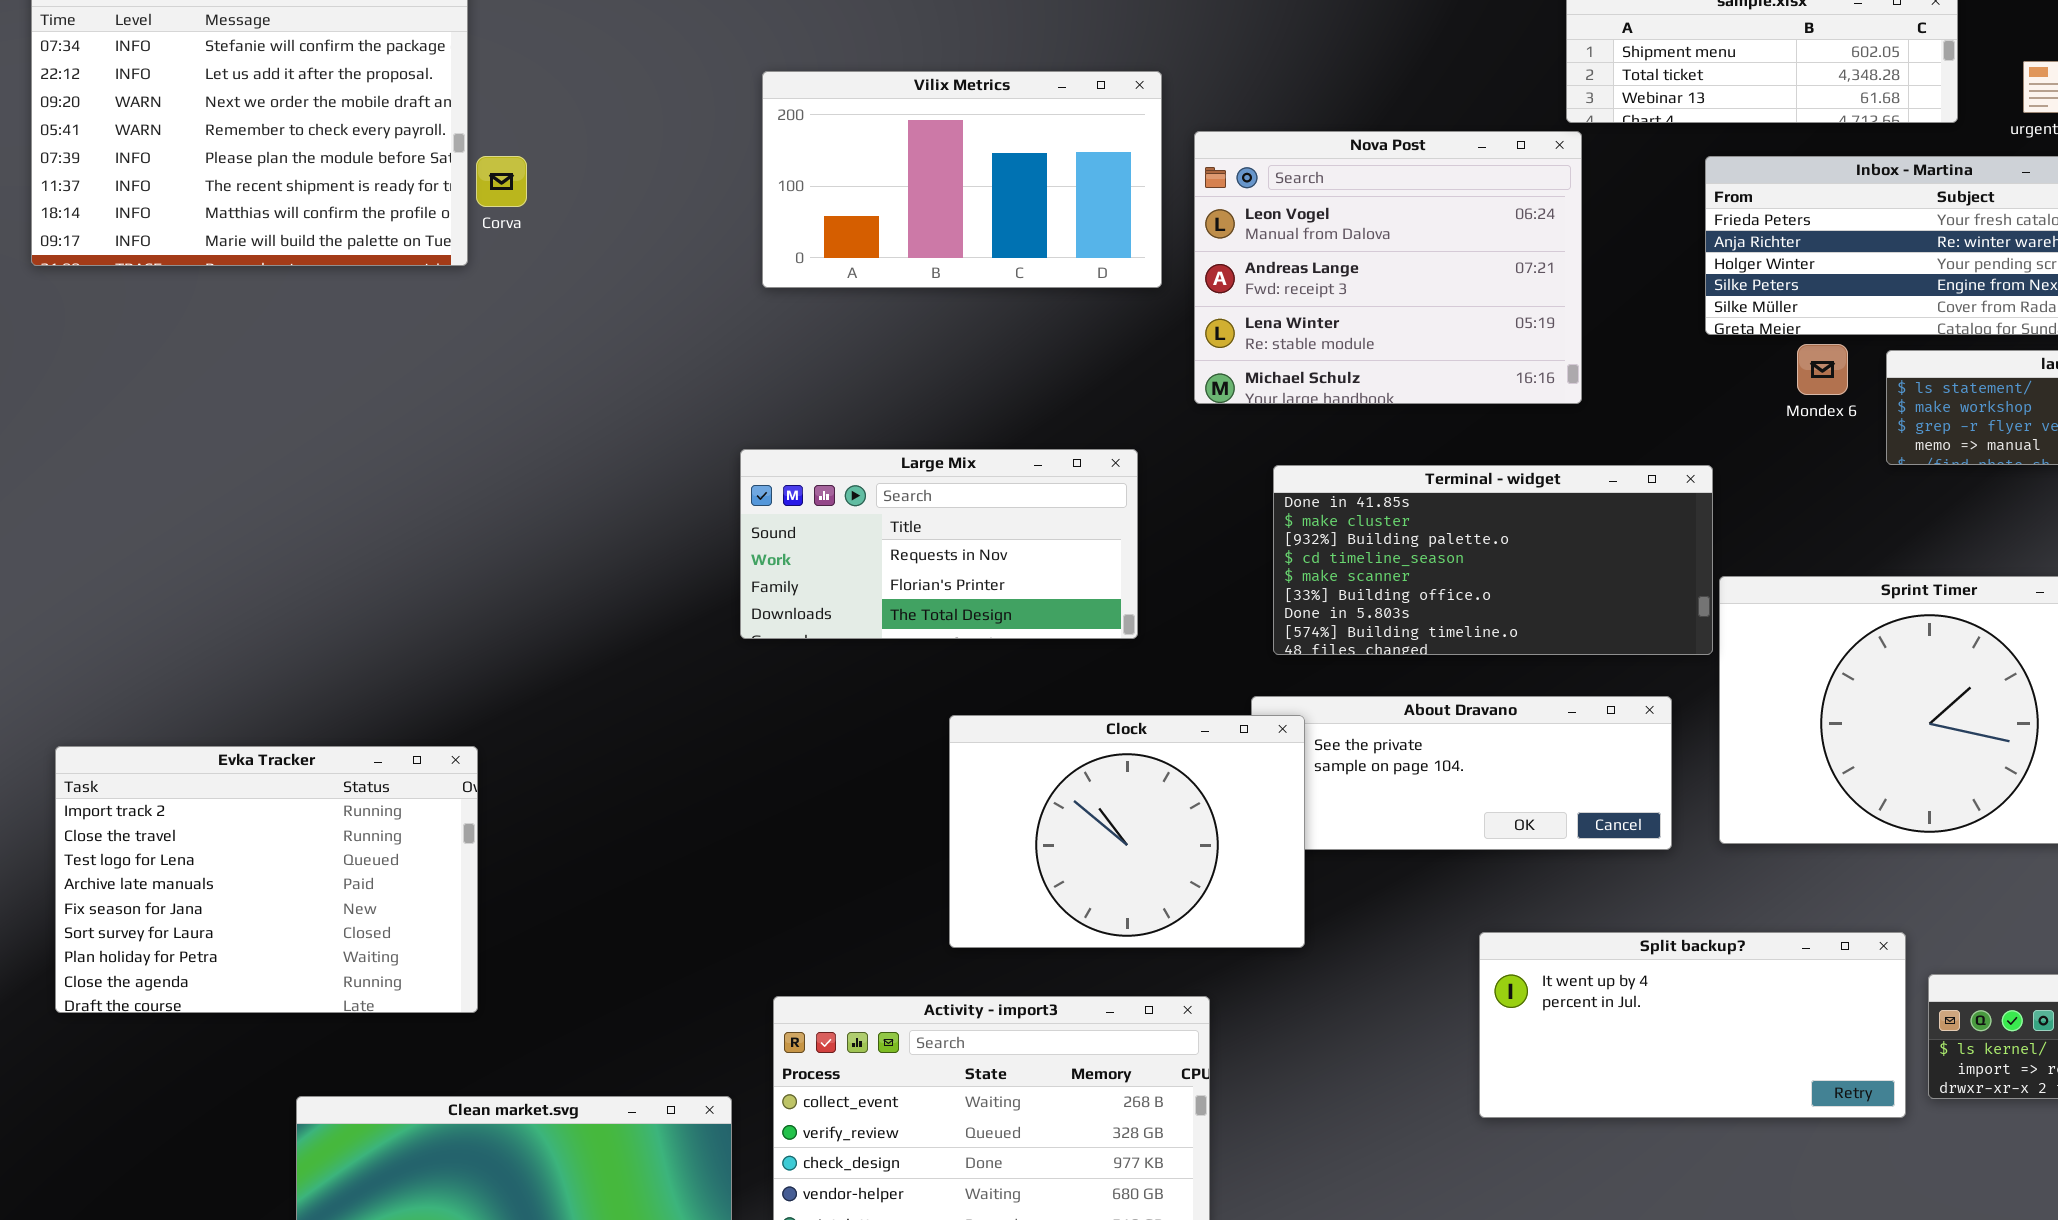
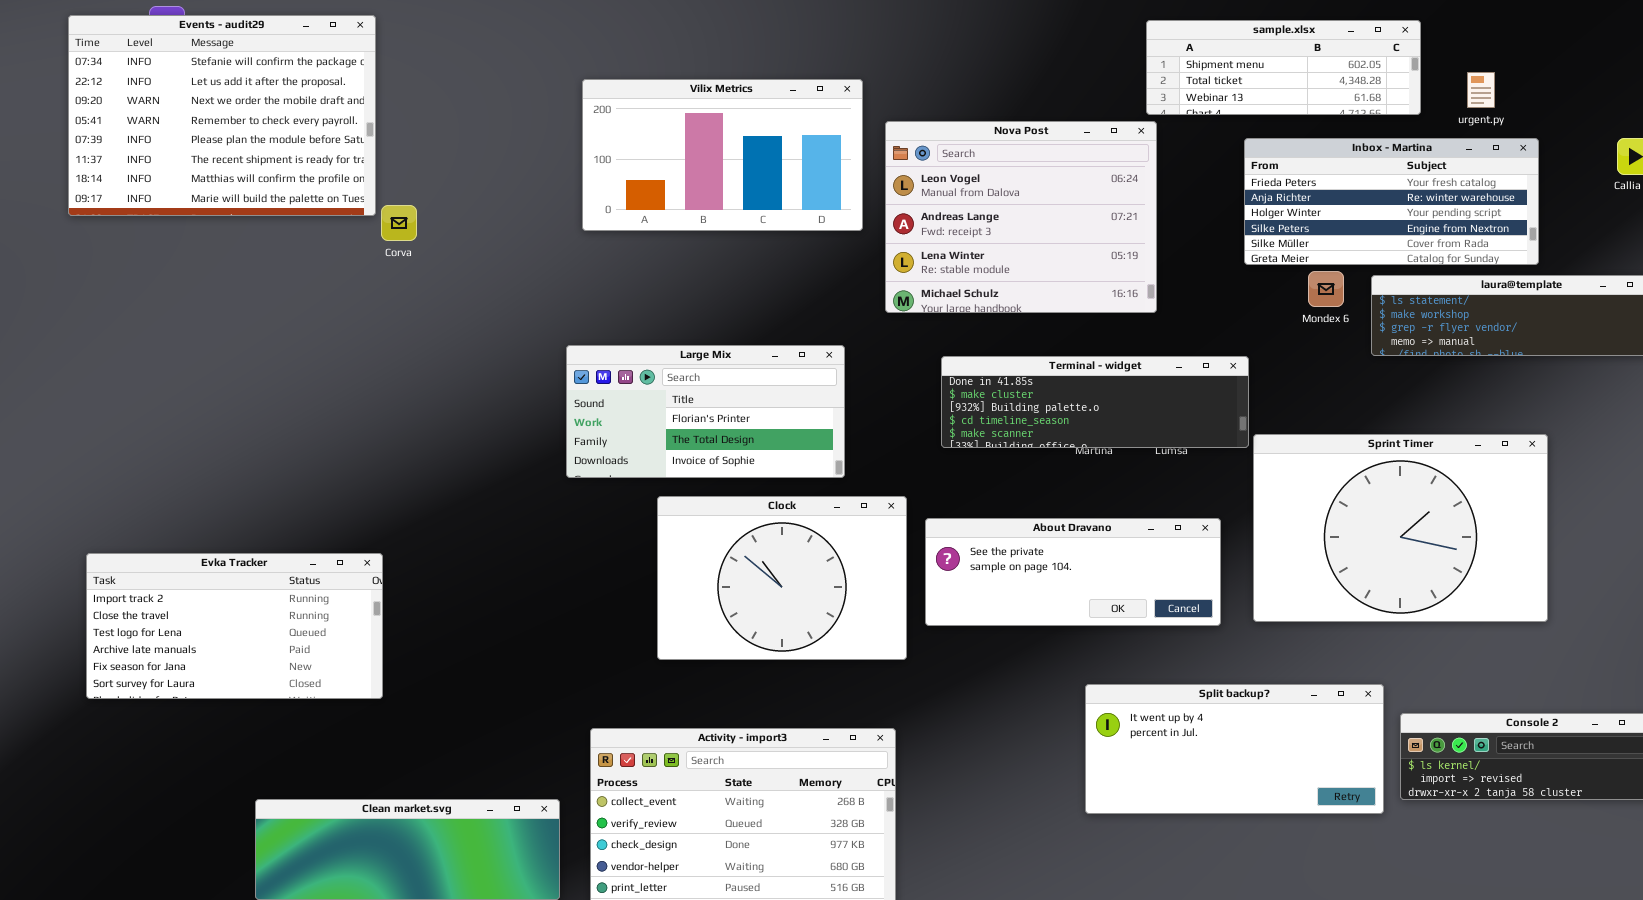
Corva: [476,156,527,207] -> [381,205,417,241], moved
Large Mix: [740,449,1138,639] -> [566,345,845,478], scrolled down 1 row
Terminal - widget: [1273,465,1713,655] -> [941,356,1249,448], resized
Clock: [949,715,1305,948] -> [657,496,907,660], moved
Evka Tracker: [55,746,478,1013] -> [86,553,383,699], resized

